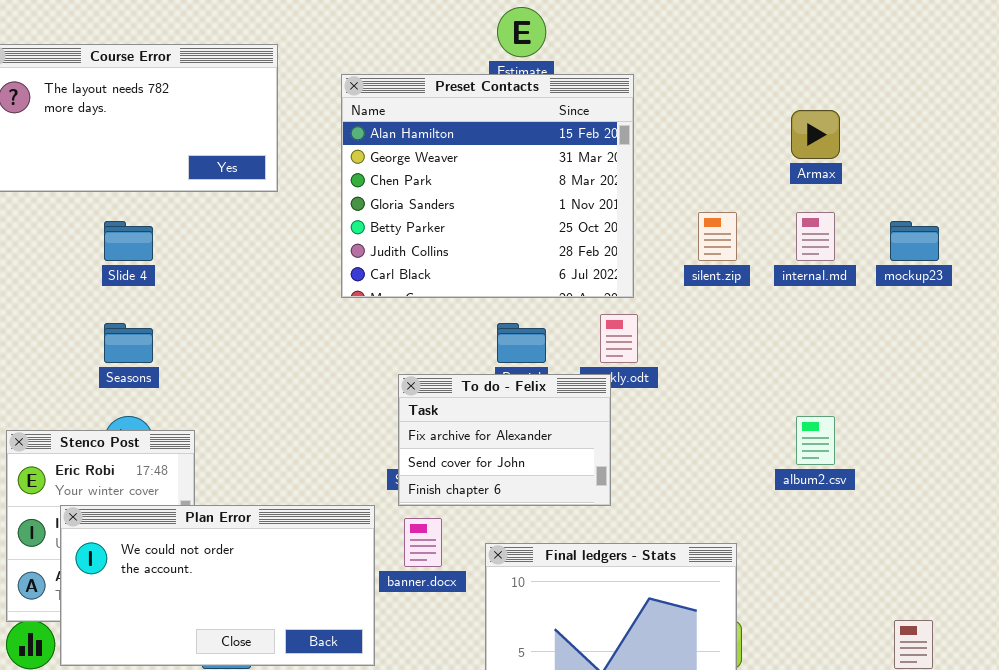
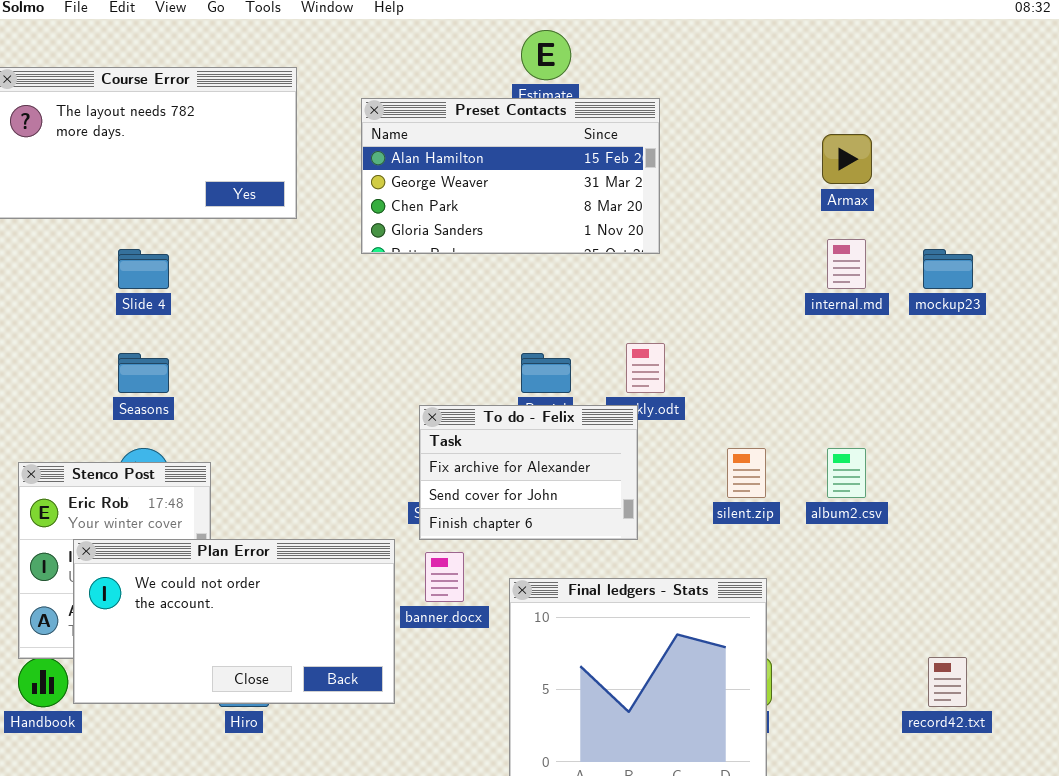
Preset Contacts: [341,74,634,298] -> [361,98,660,254], resized
silent.zip: [698,212,737,261] -> [727,448,766,498], moved

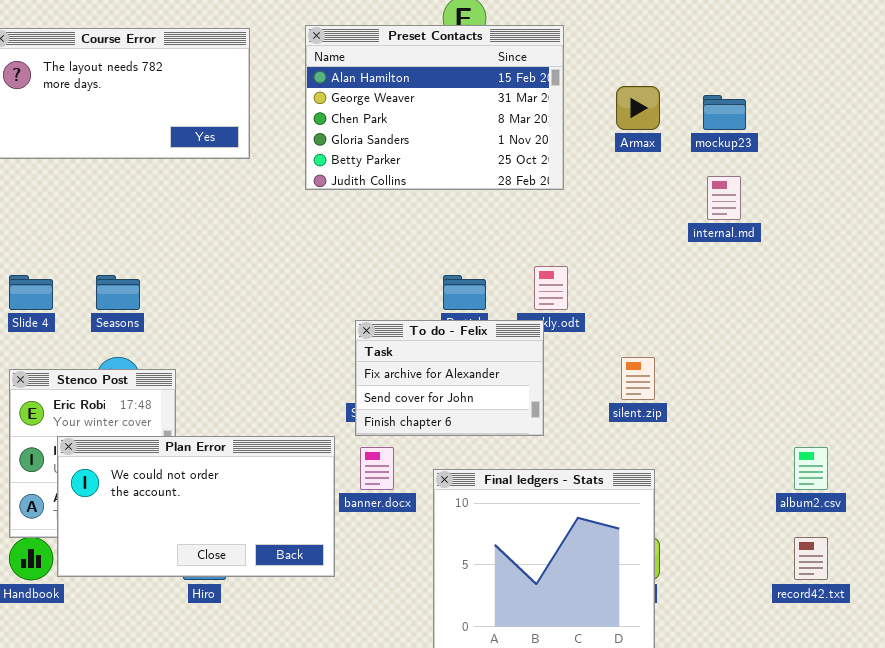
Preset Contacts: [361,98,660,254] -> [305,25,564,190], resized
Armax: [822,134,872,184] -> [616,86,660,130], moved
Slide 4: [118,249,169,289] -> [9,275,53,310], moved
mockup23: [923,249,973,289] -> [703,95,746,130], moved
album2.csv: [827,448,866,498] -> [794,447,828,490], moved

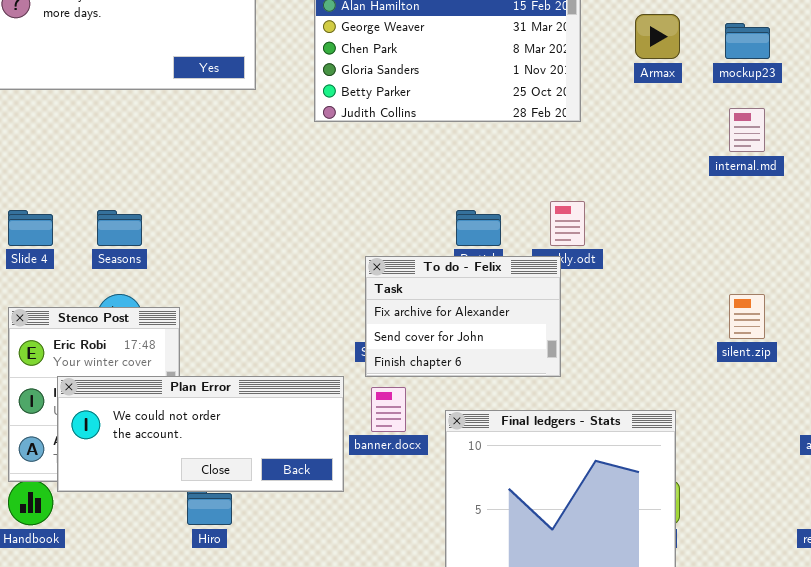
silent.zip: [621,357,655,400] -> [729,294,765,339], moved
Plan Error: [57,436,335,577] -> [57,376,344,492], resized

